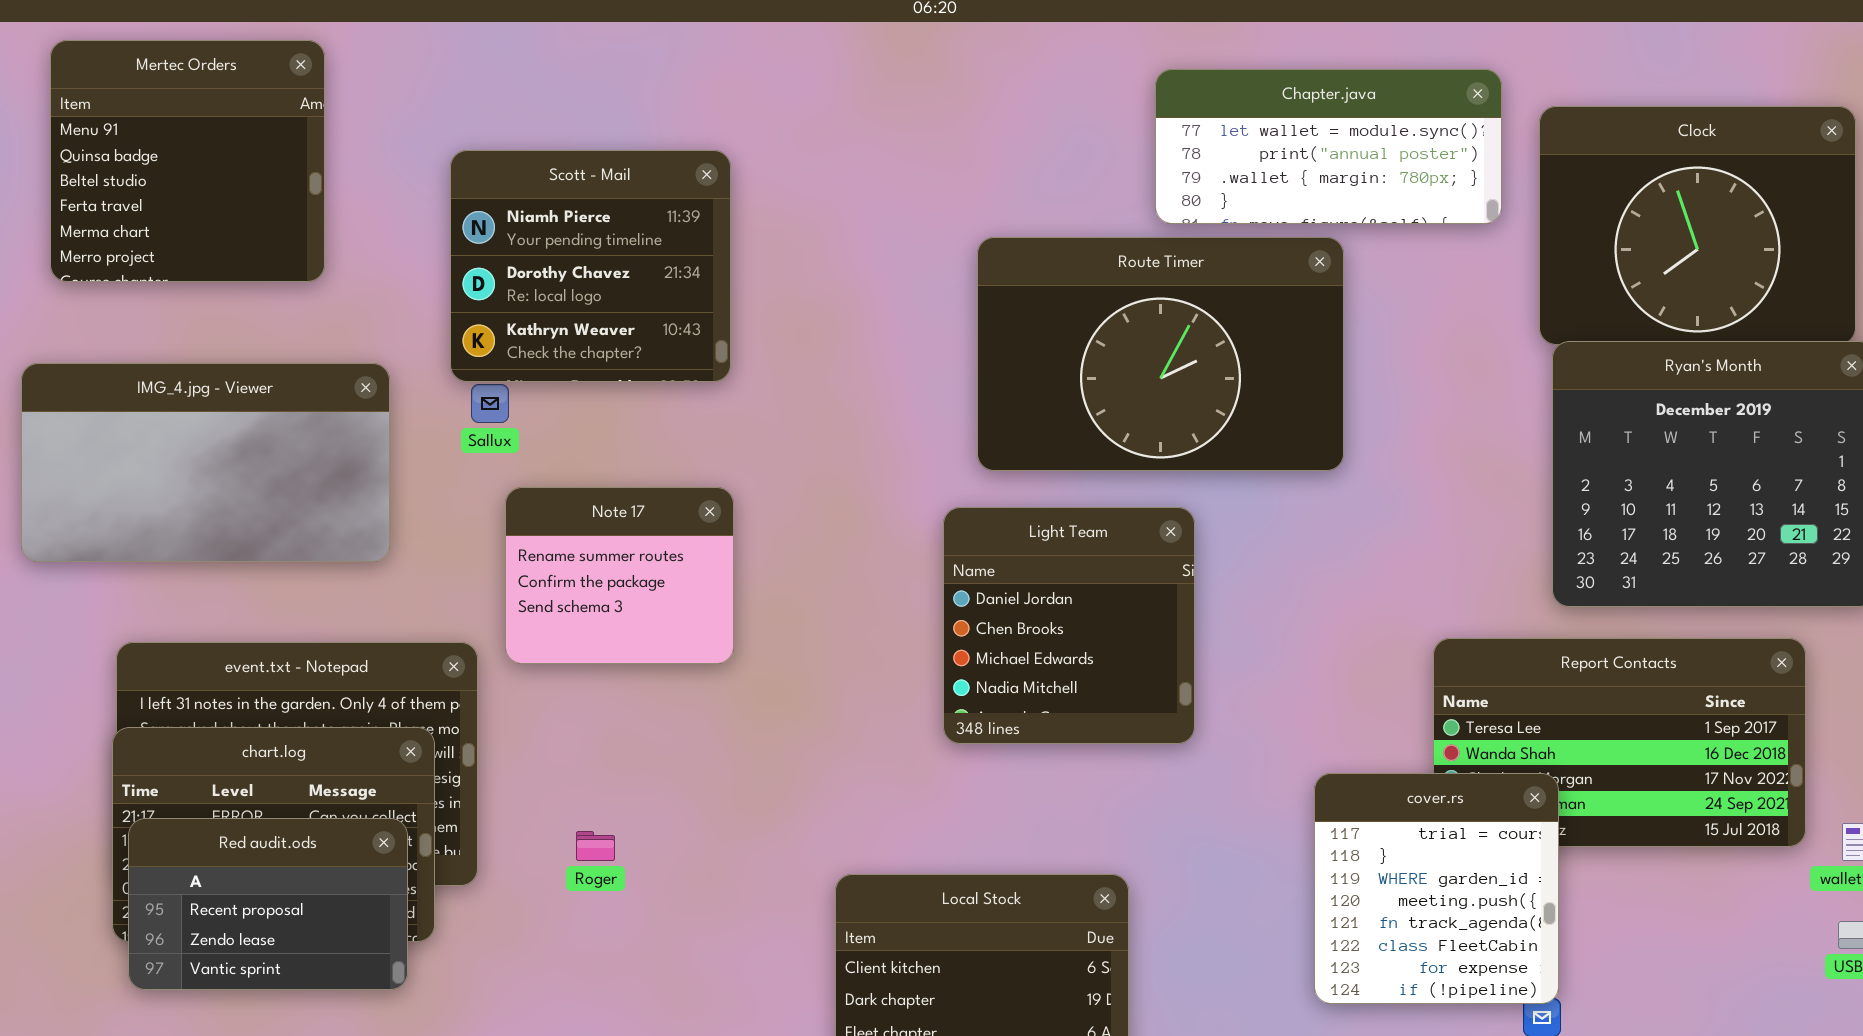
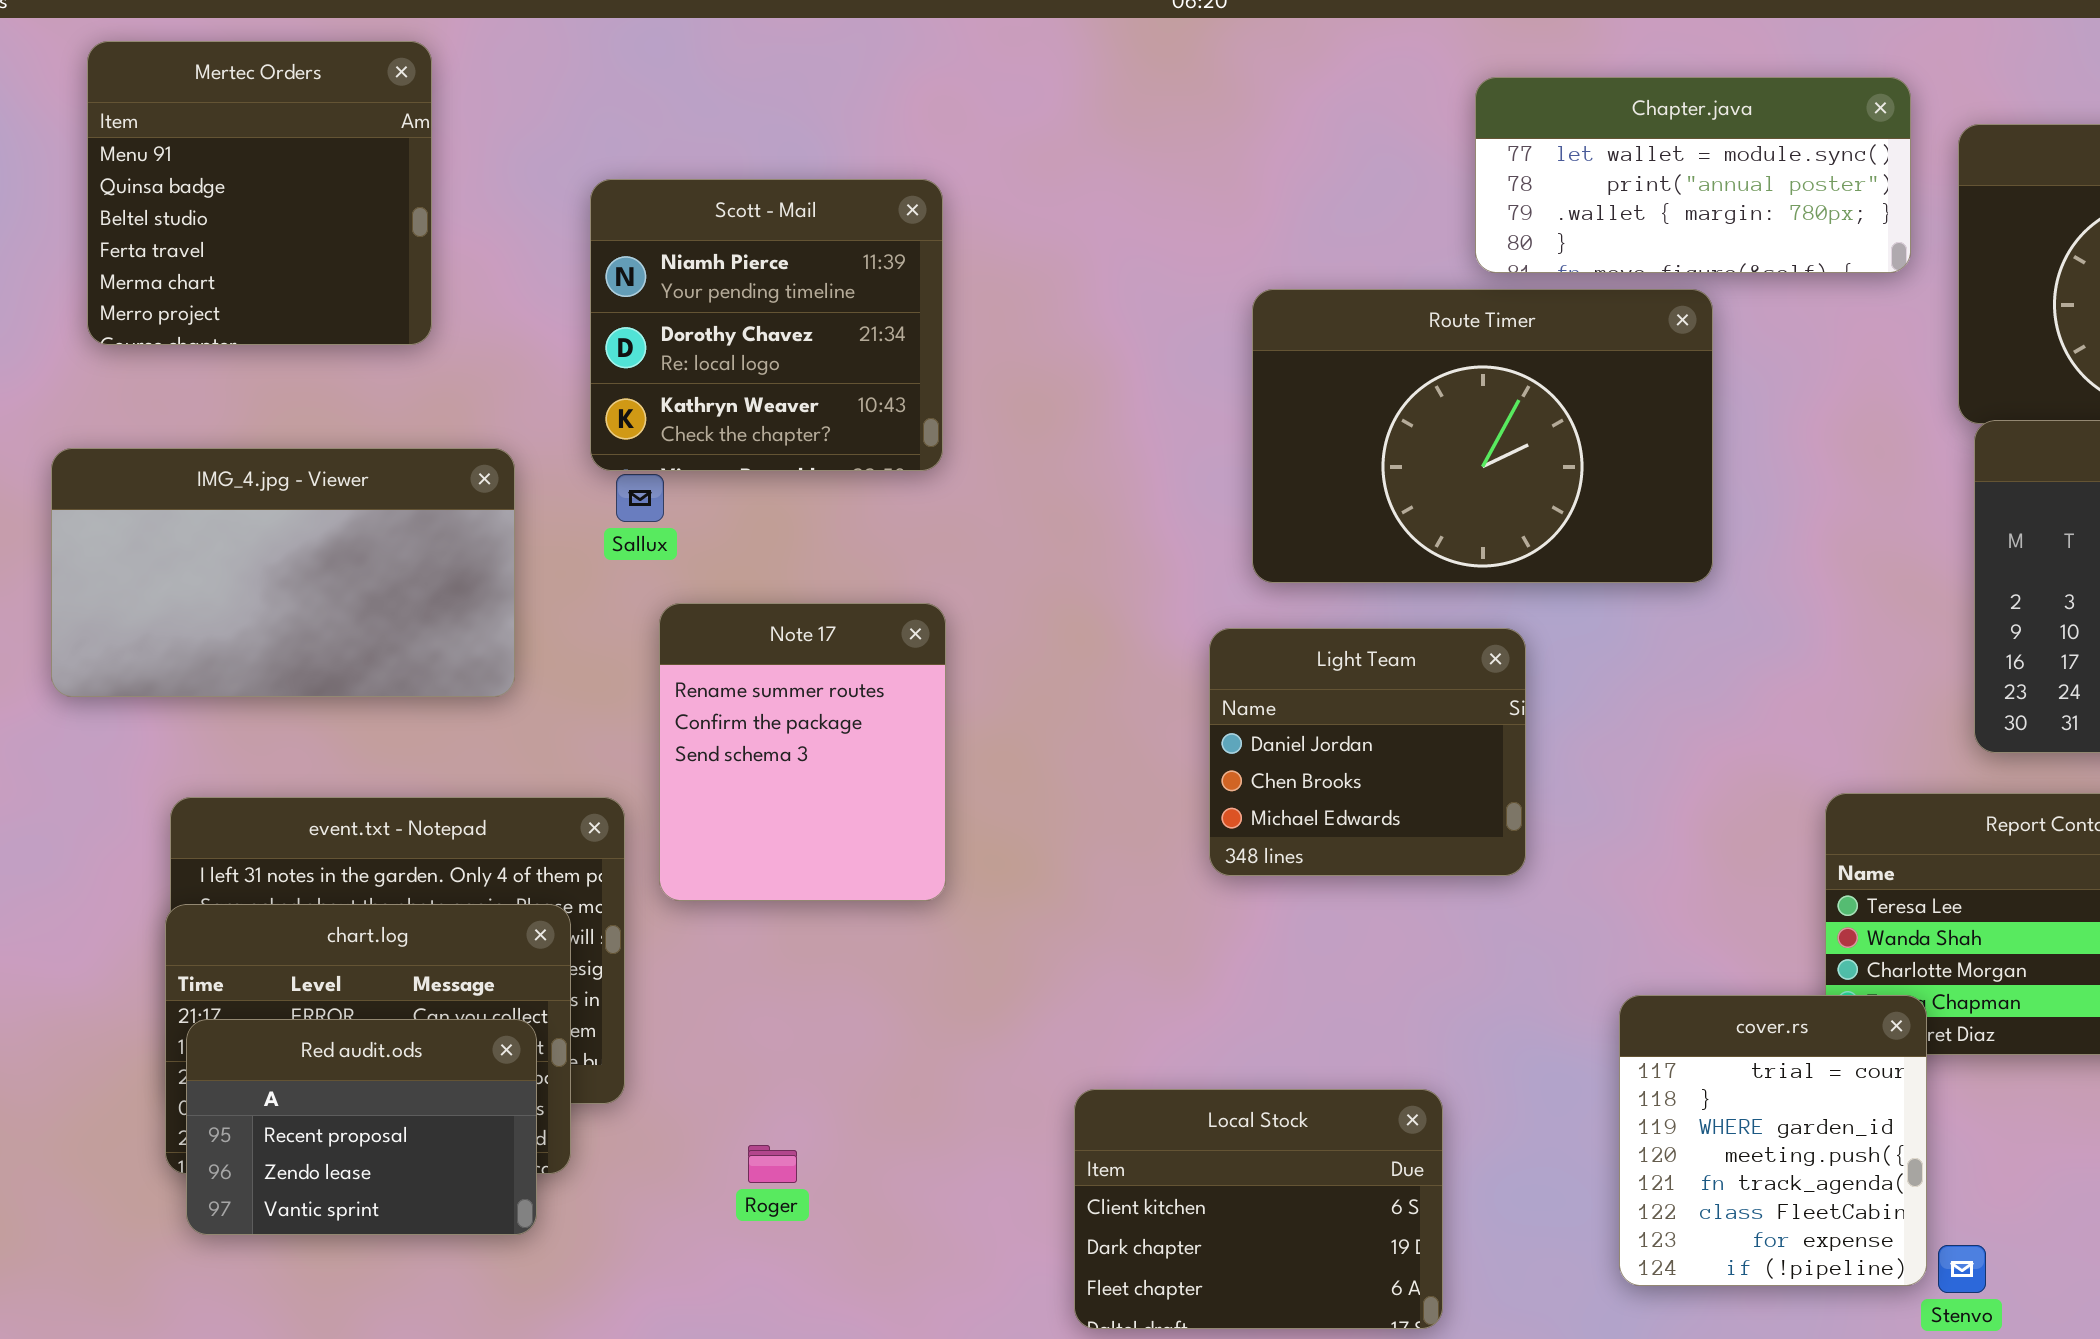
Note 17: [505,487,734,664] -> [659,603,946,901], resized
Light Team: [943,507,1195,744] -> [1209,628,1526,876], resized
cover.rs: [1314,773,1559,1004] -> [1619,995,1927,1286], moved
Roger: [576,831,615,861] -> [748,1145,797,1183], moved

